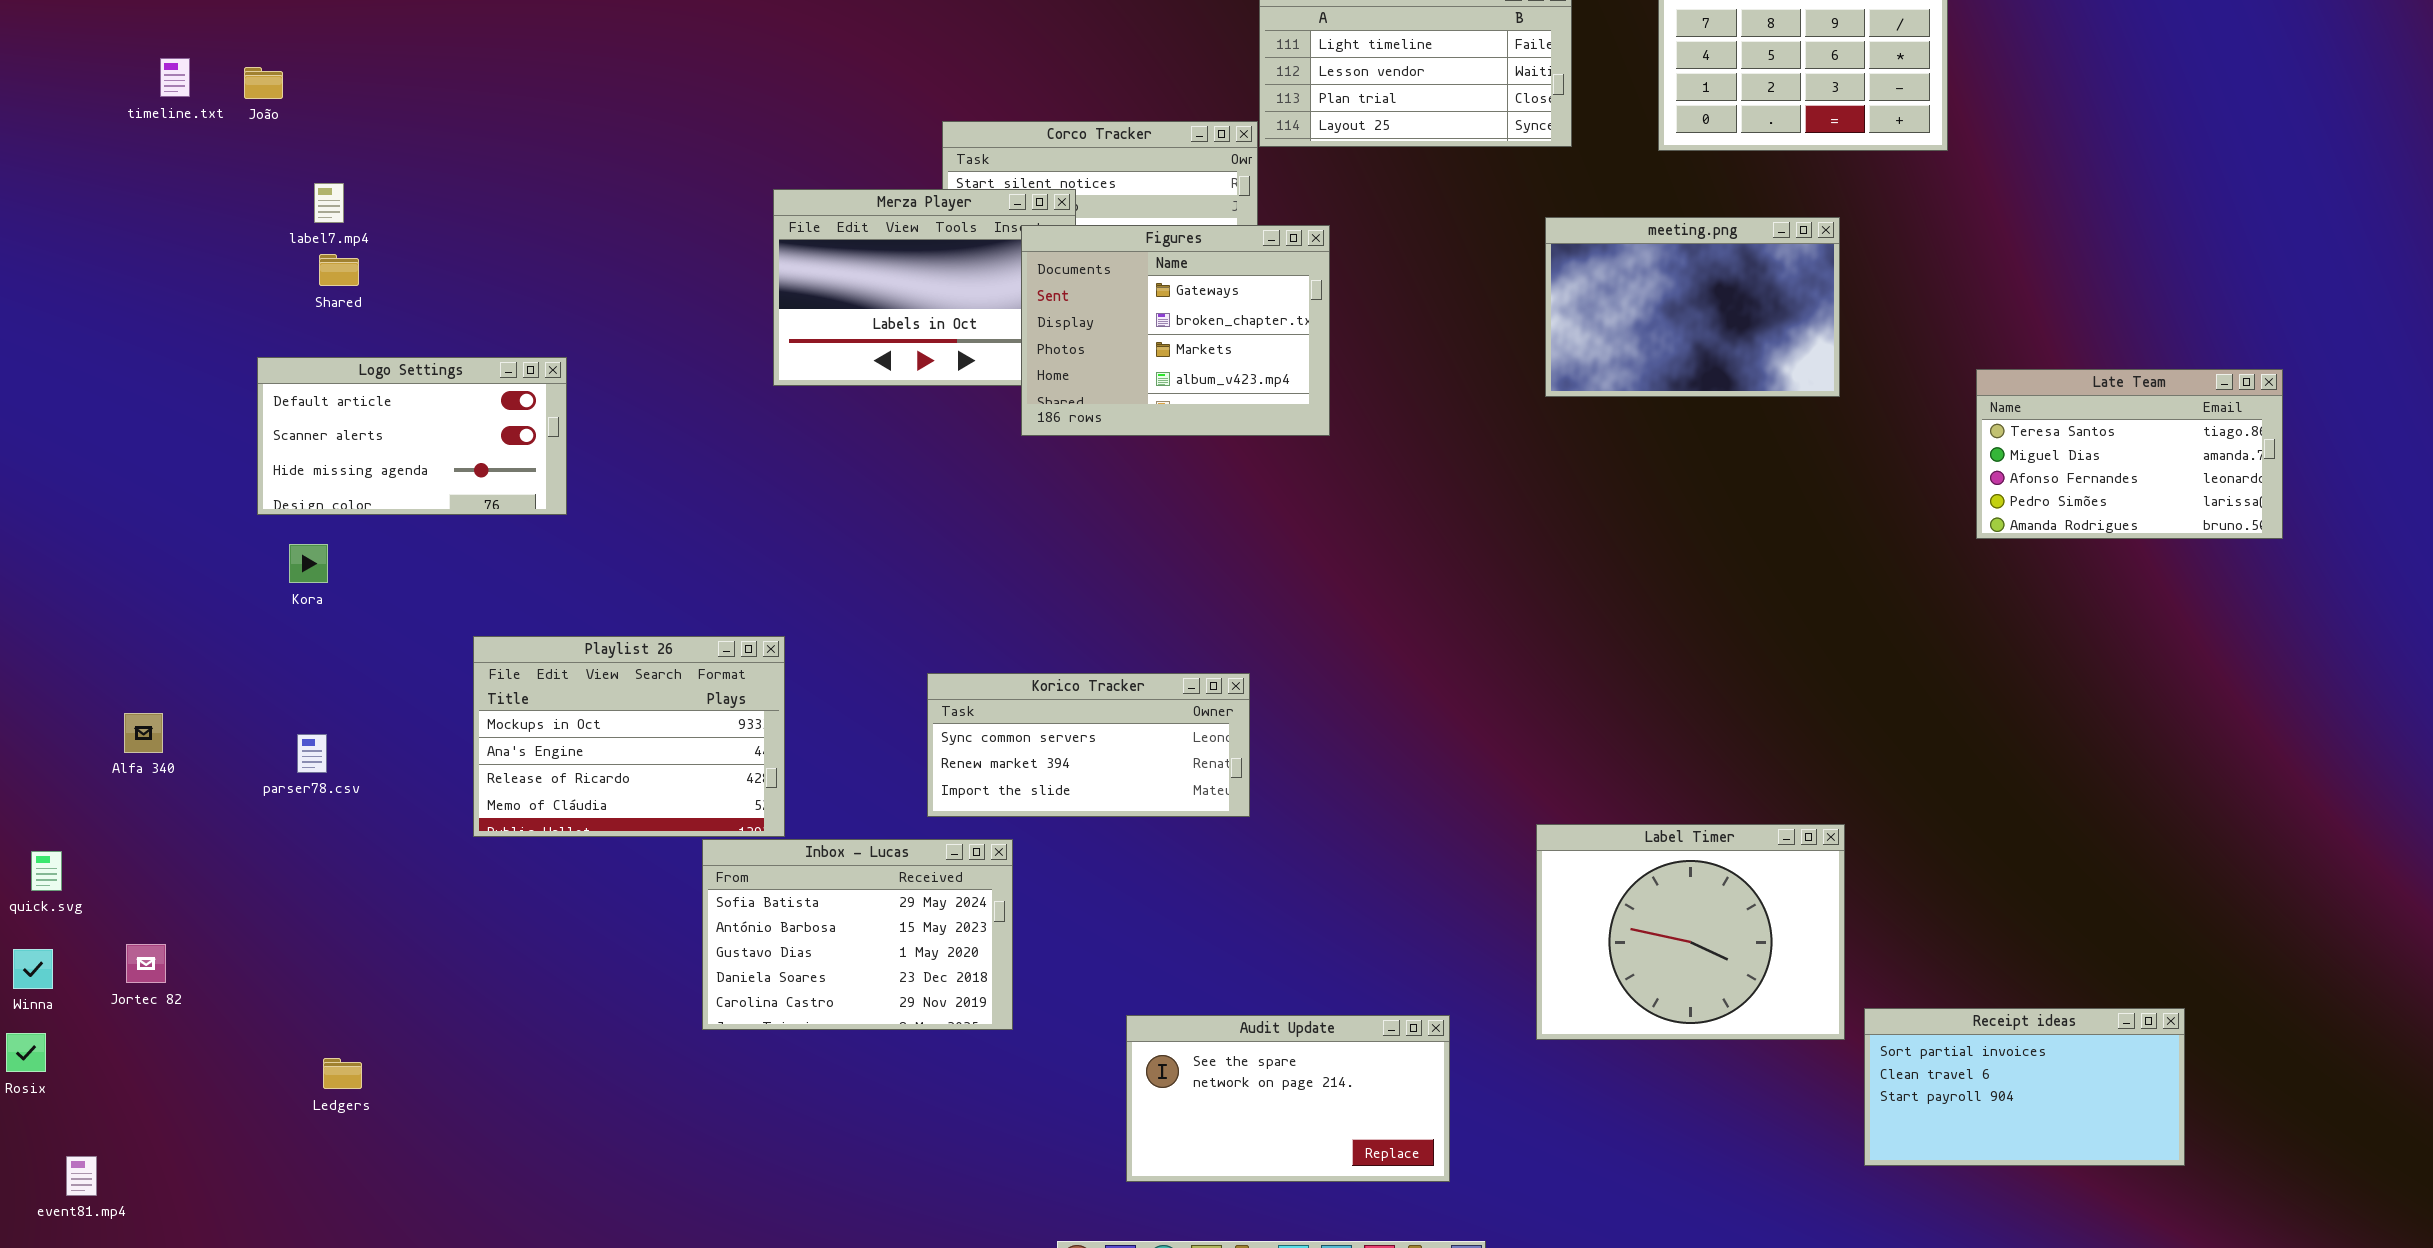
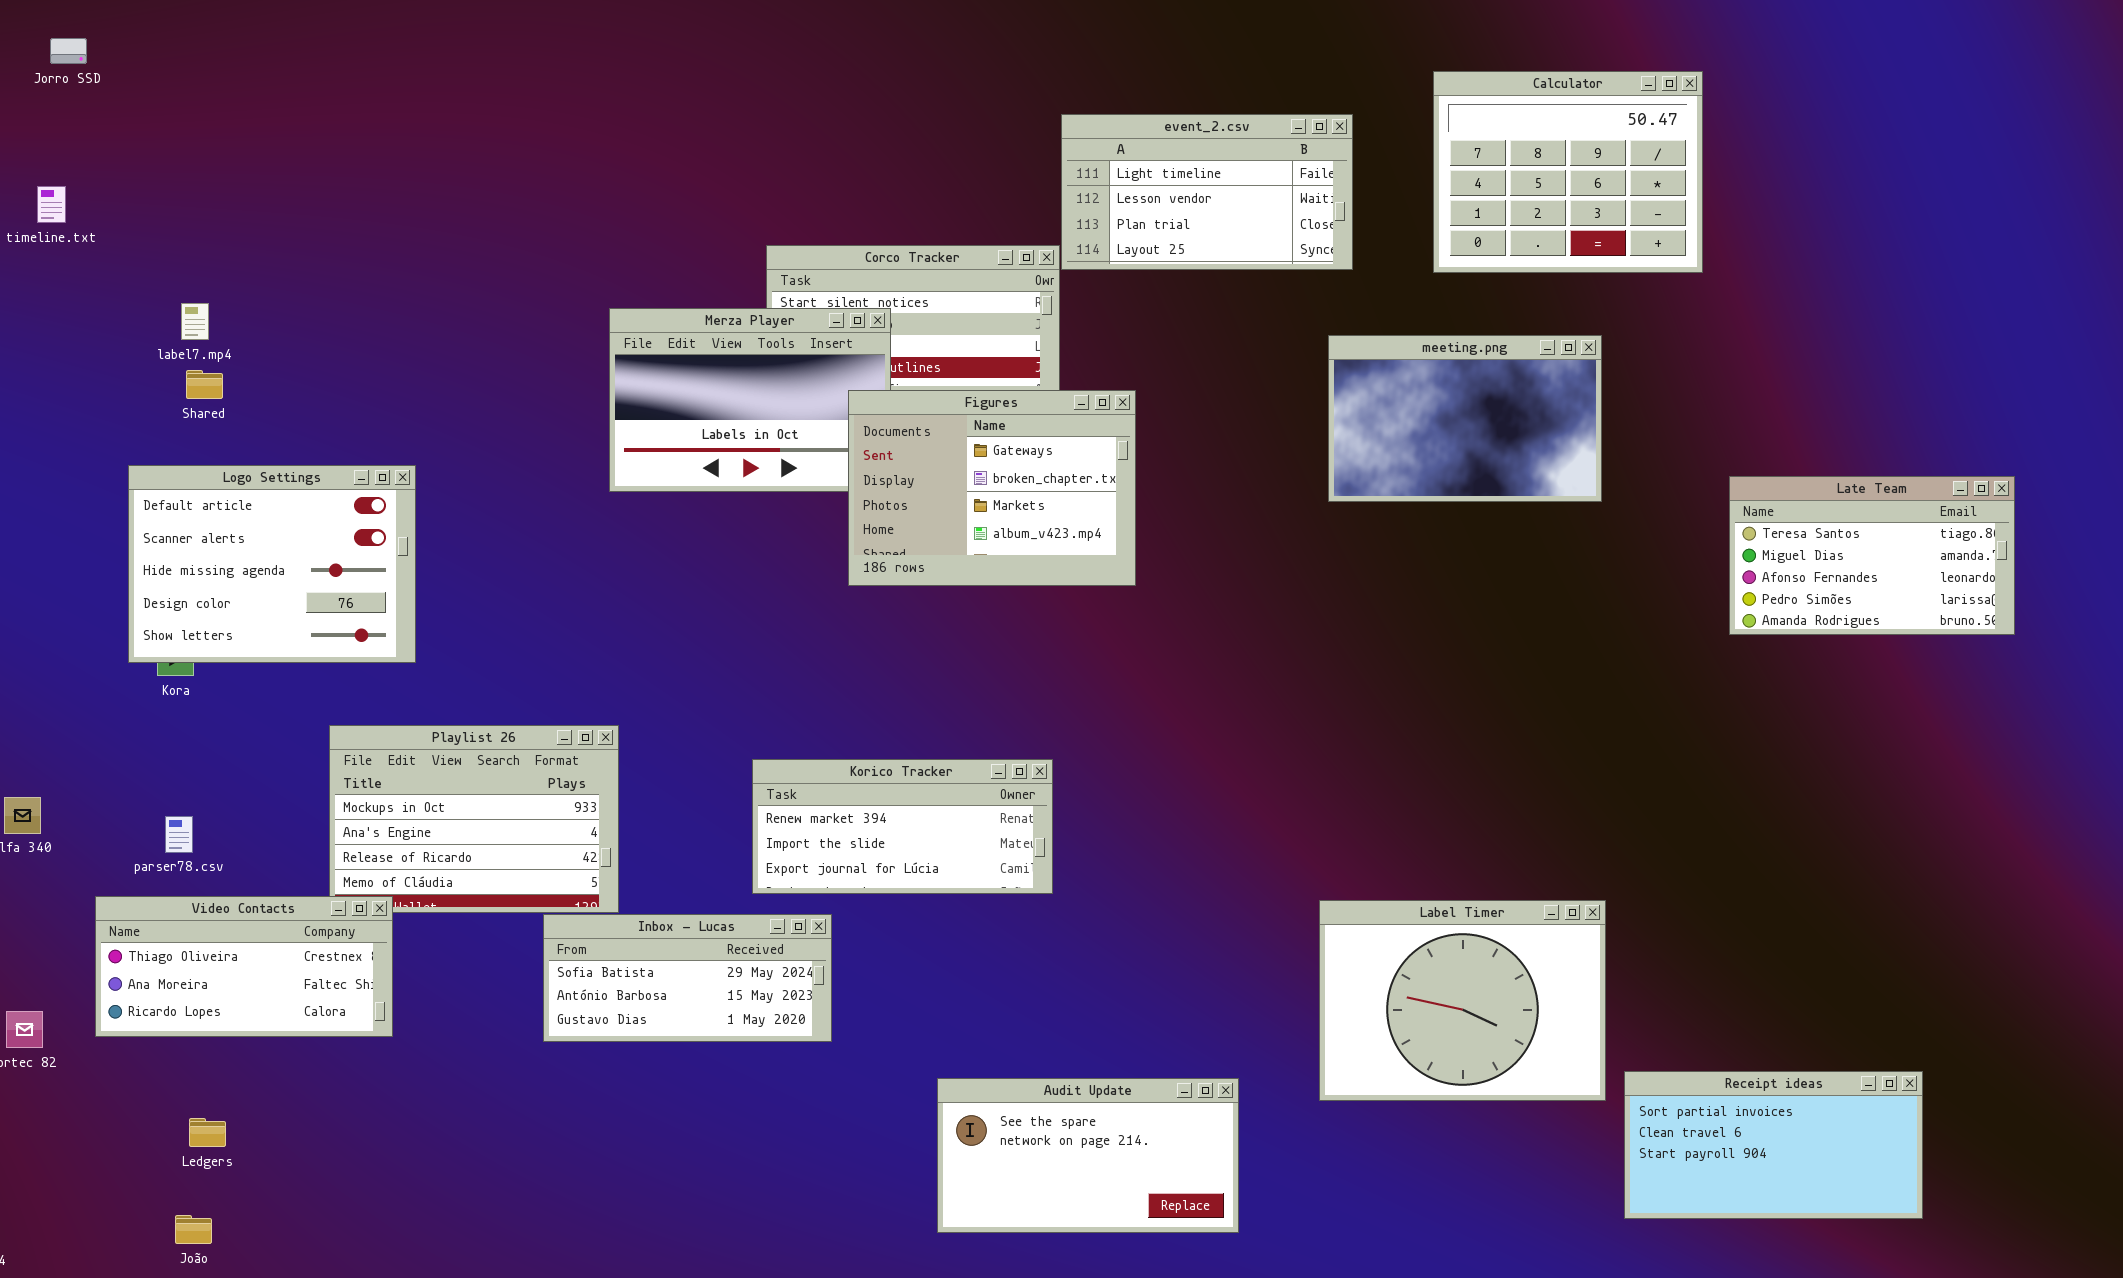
João: [244,67,283,99] -> [175,1215,212,1244], moved
Figures: [1021,225,1330,436] -> [848,390,1136,586], moved
Logo Settings: [257,357,567,515] -> [128,465,416,663], resized
Korico Tracker: [927,673,1250,817] -> [752,759,1053,894], scrolled down 1 row
Video Contacts: none -> [95,896,393,1037], opened
Inbox - Lucas: [702,839,1013,1030] -> [543,914,832,1042], resized

